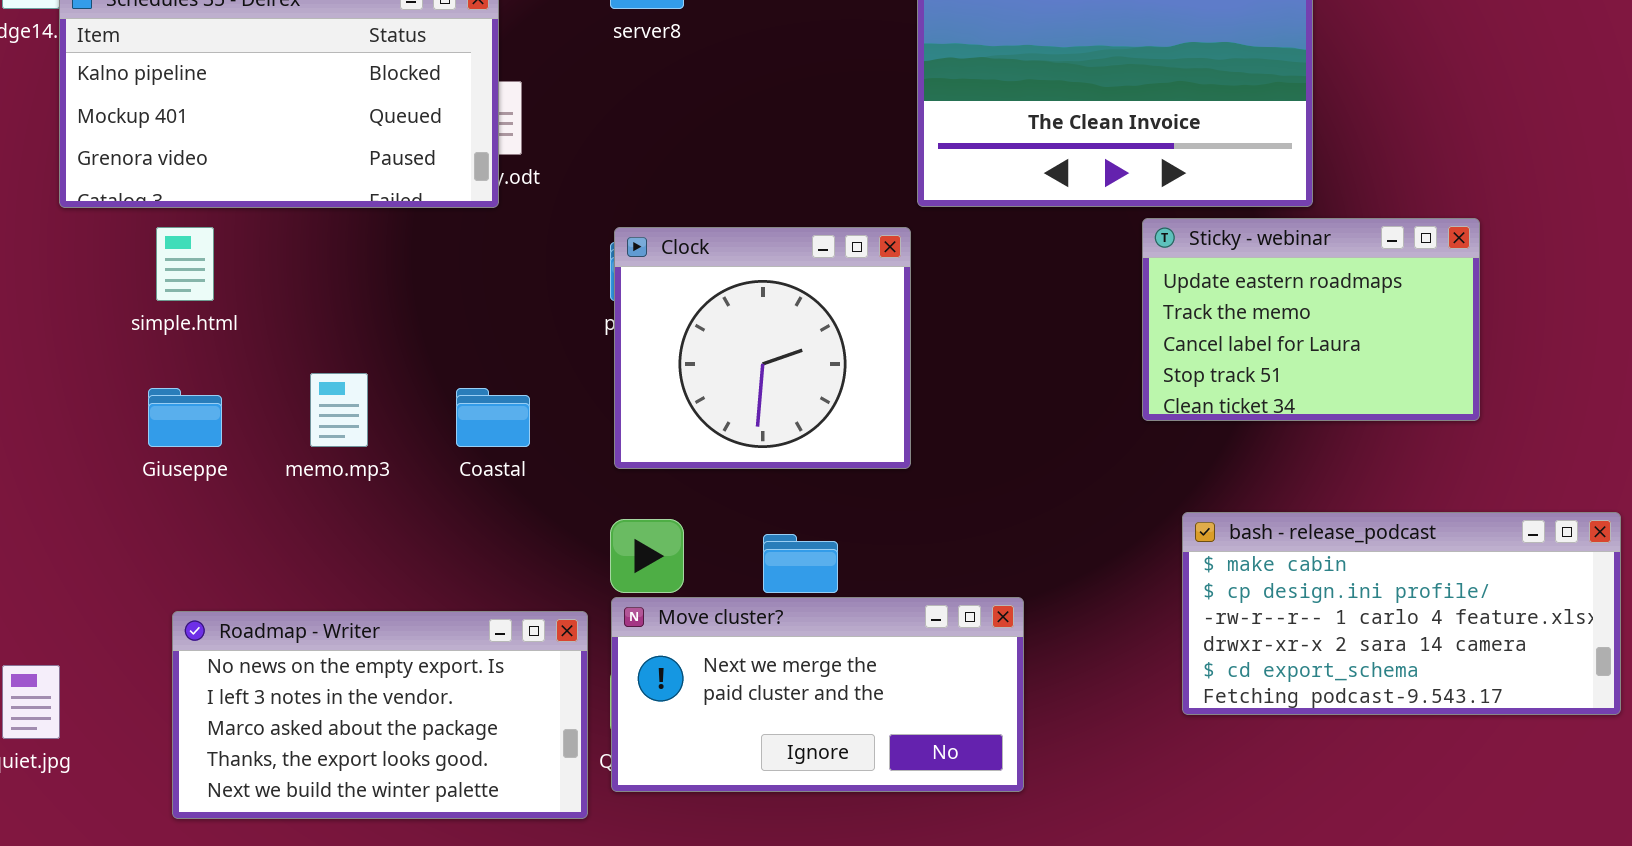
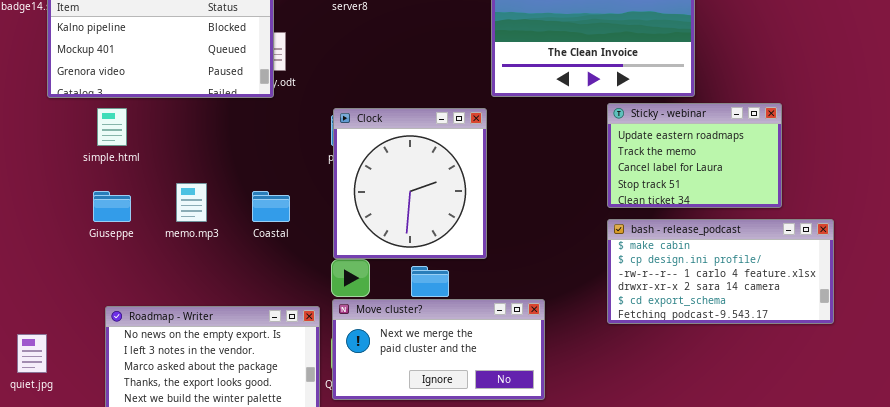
Clock: [614,227,911,469] -> [333,108,487,259], resized
bash - release_podcast: [1182,512,1621,715] -> [607,219,834,324], moved

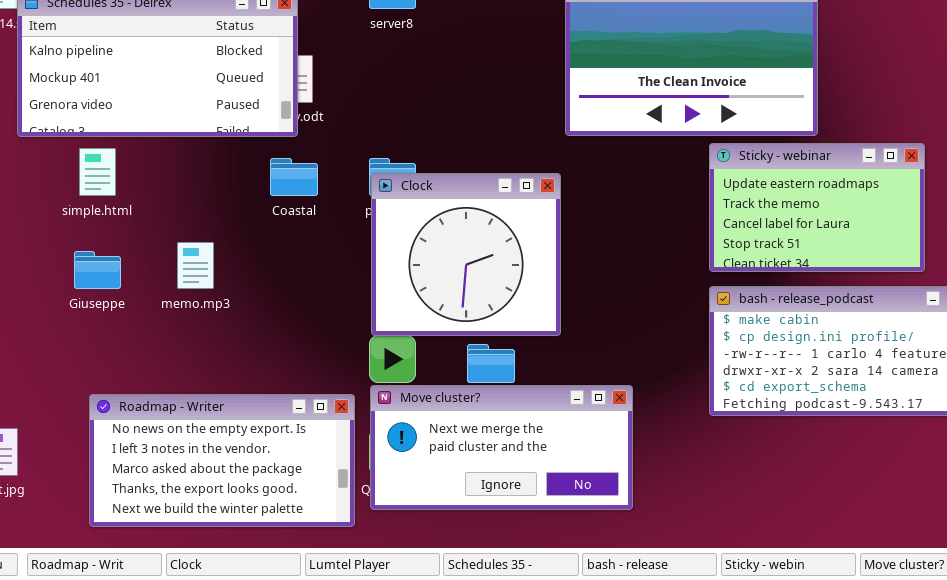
Clock: [333,108,487,259] -> [371,173,561,336], resized
Coastal: [252,191,290,222] -> [270,158,318,196], moved

